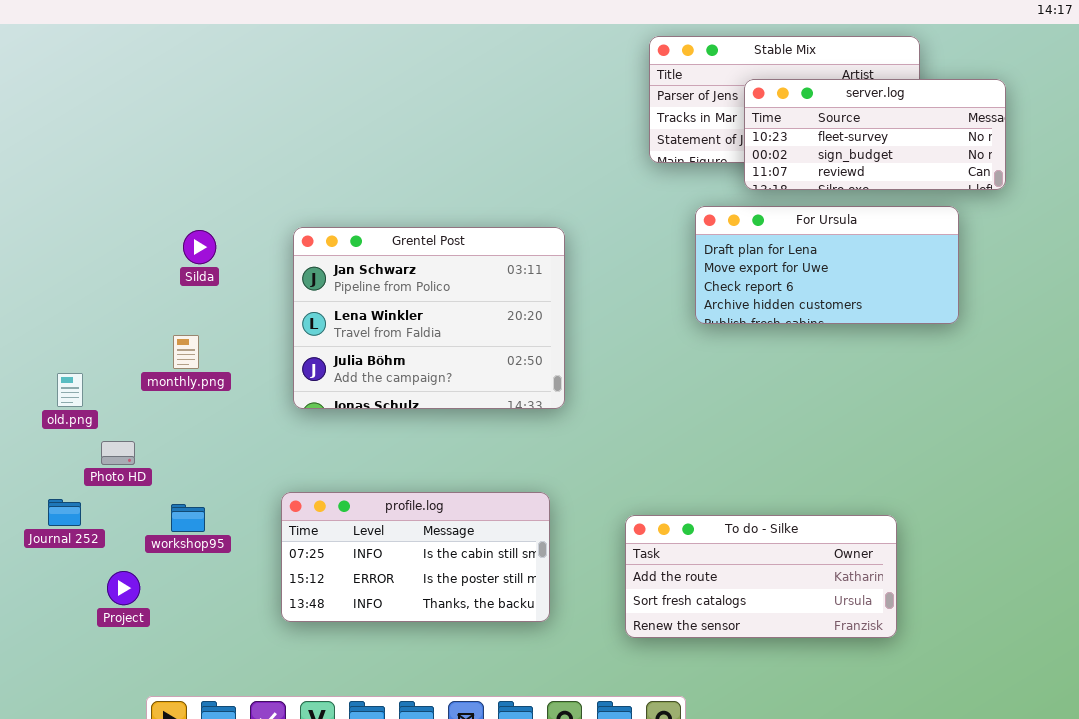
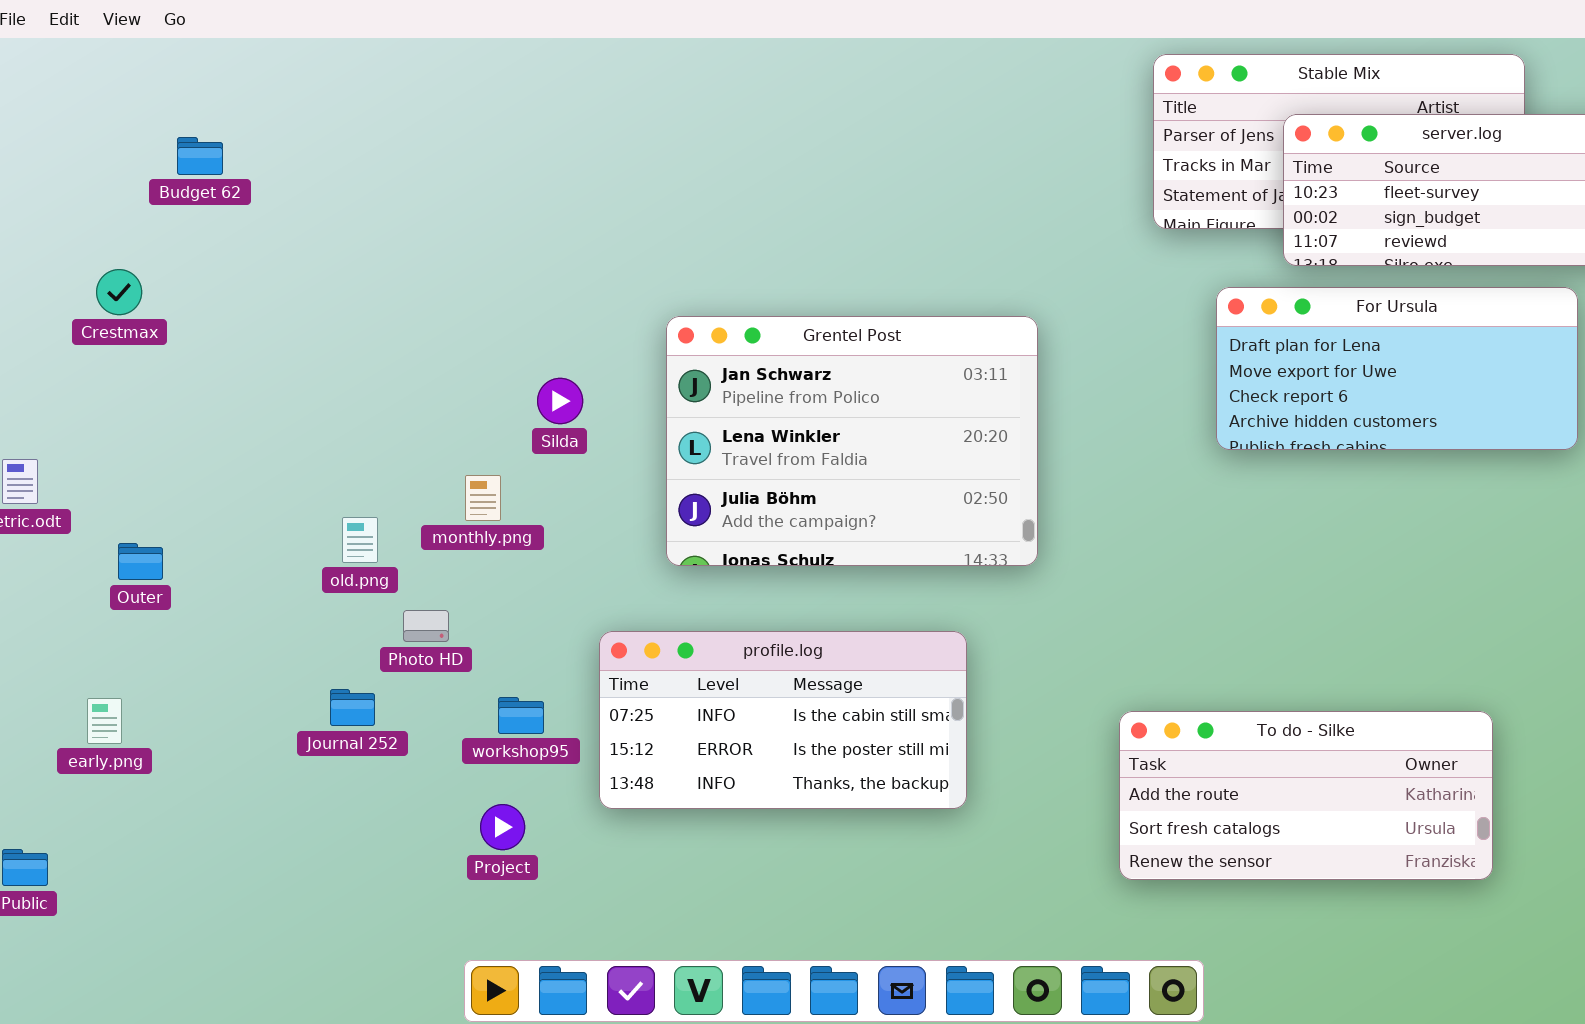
Silda: [183,230,216,264] -> [537,378,583,424], moved
monthly.png: [173,335,199,369] -> [465,475,501,521], moved
profile.log: [281,492,550,622] -> [599,631,967,809], moved
Project: [107,571,140,605] -> [480,804,525,850], moved

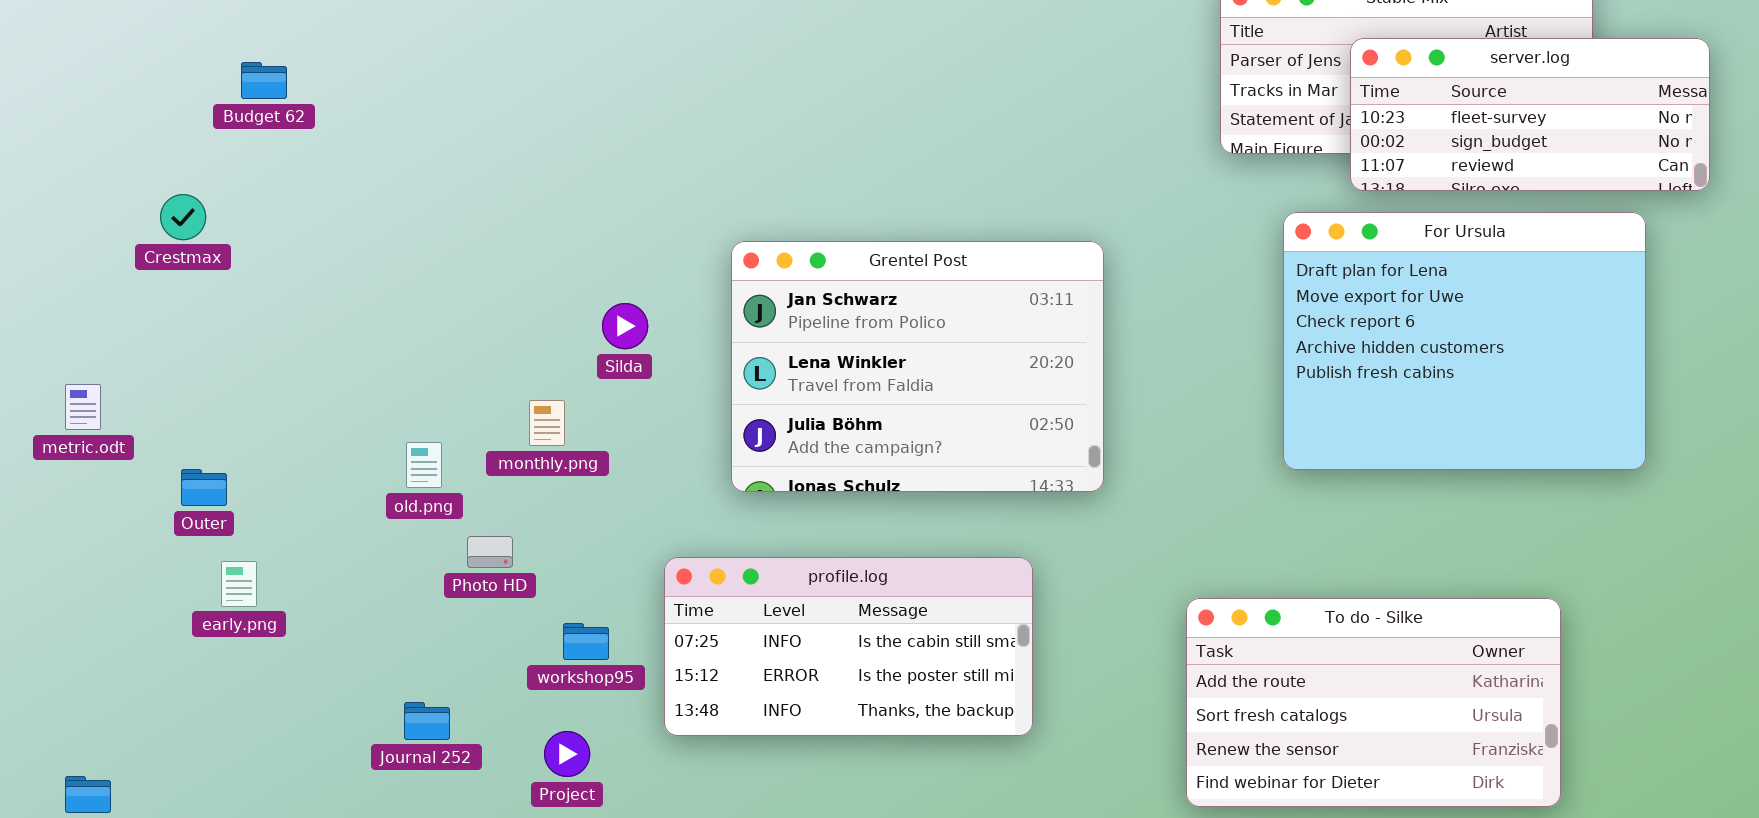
For Ursula: [1216,287,1578,450] -> [1283,212,1646,470], resized
Journal 252: [330,689,375,726] -> [404,702,450,740], moved
early.png: [87,698,122,744] -> [221,561,257,607], moved
To do - Silke: [1119,711,1493,880] -> [1186,598,1561,807], resized

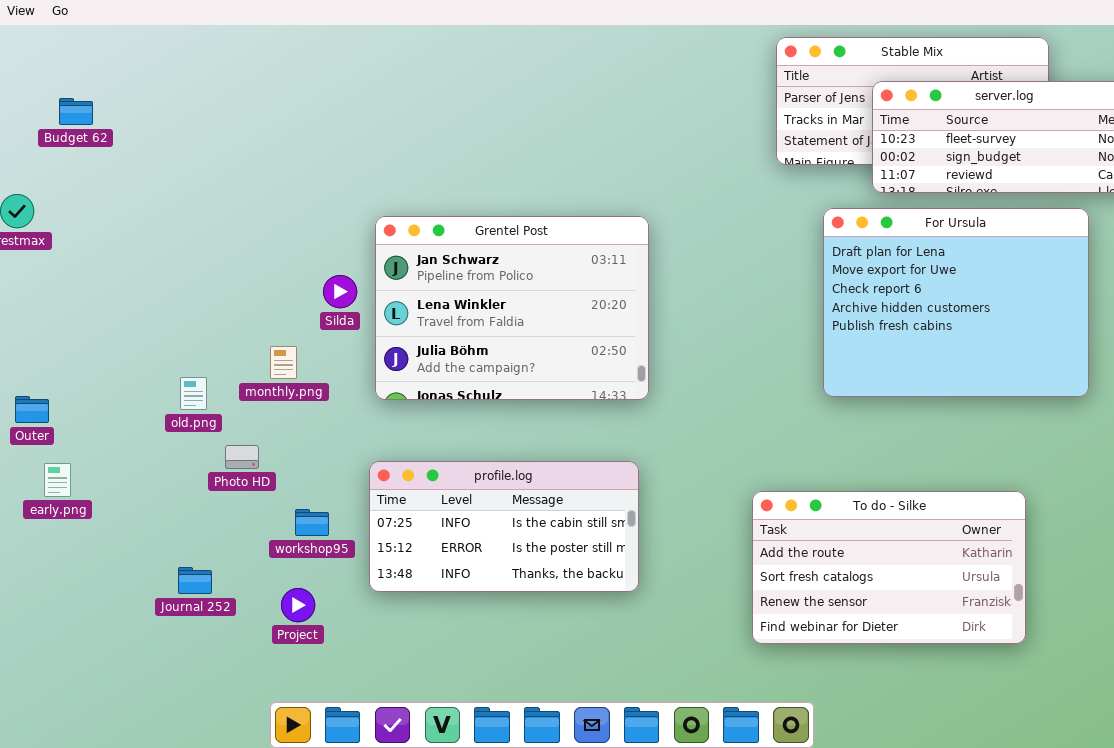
Grentel Post: [731,241,1104,492] -> [375,216,649,400], moved

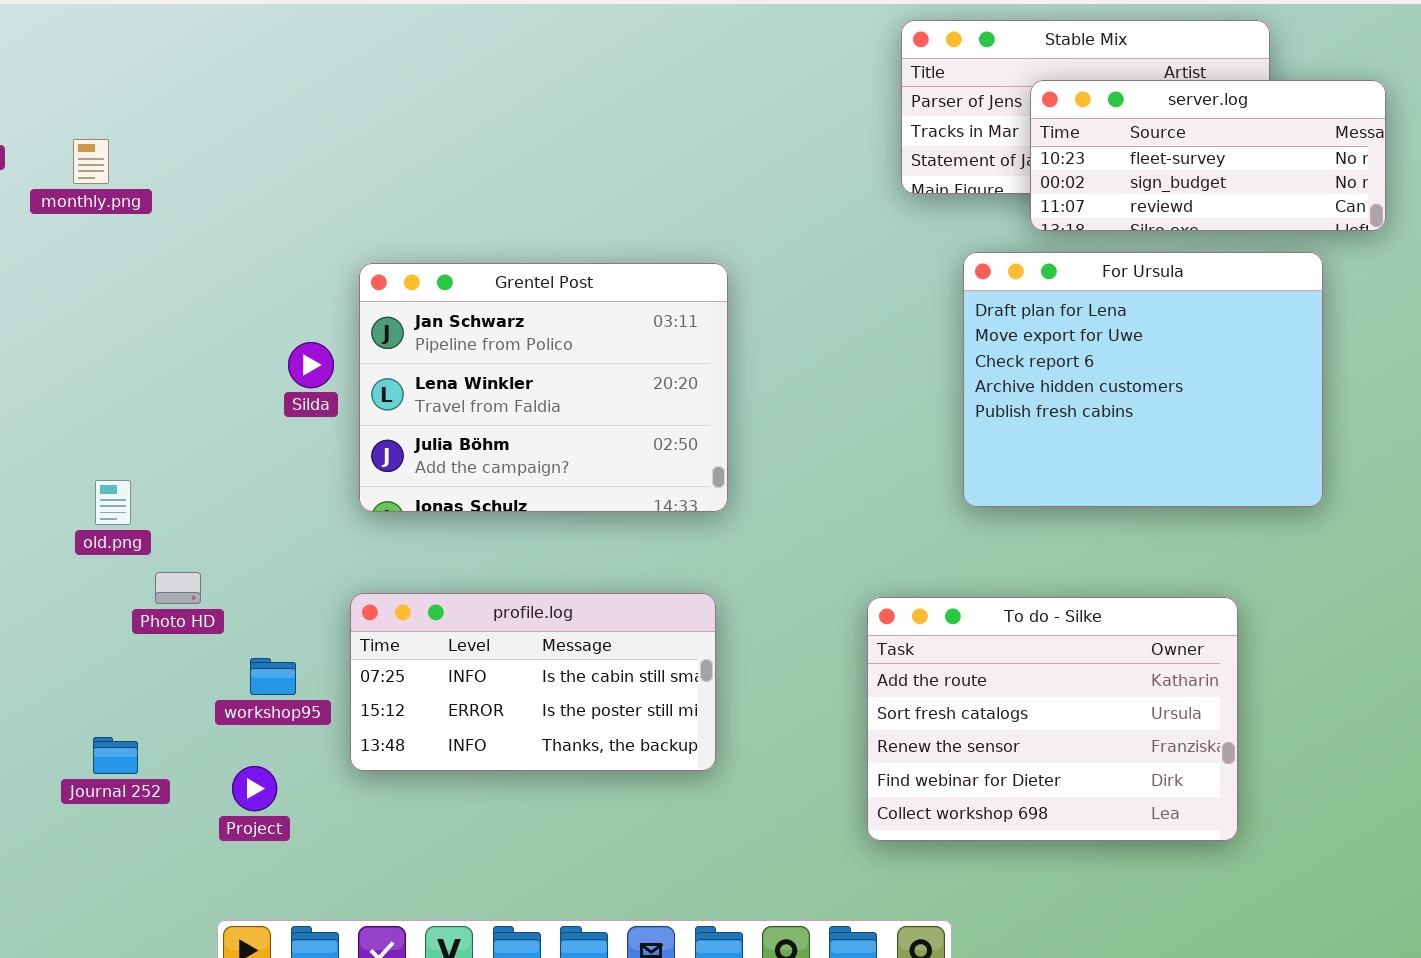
monthly.png: [270,346,297,379] -> [73,139,109,184], moved
To do - Silke: [752,491,1026,644] -> [867,597,1238,841], resized

